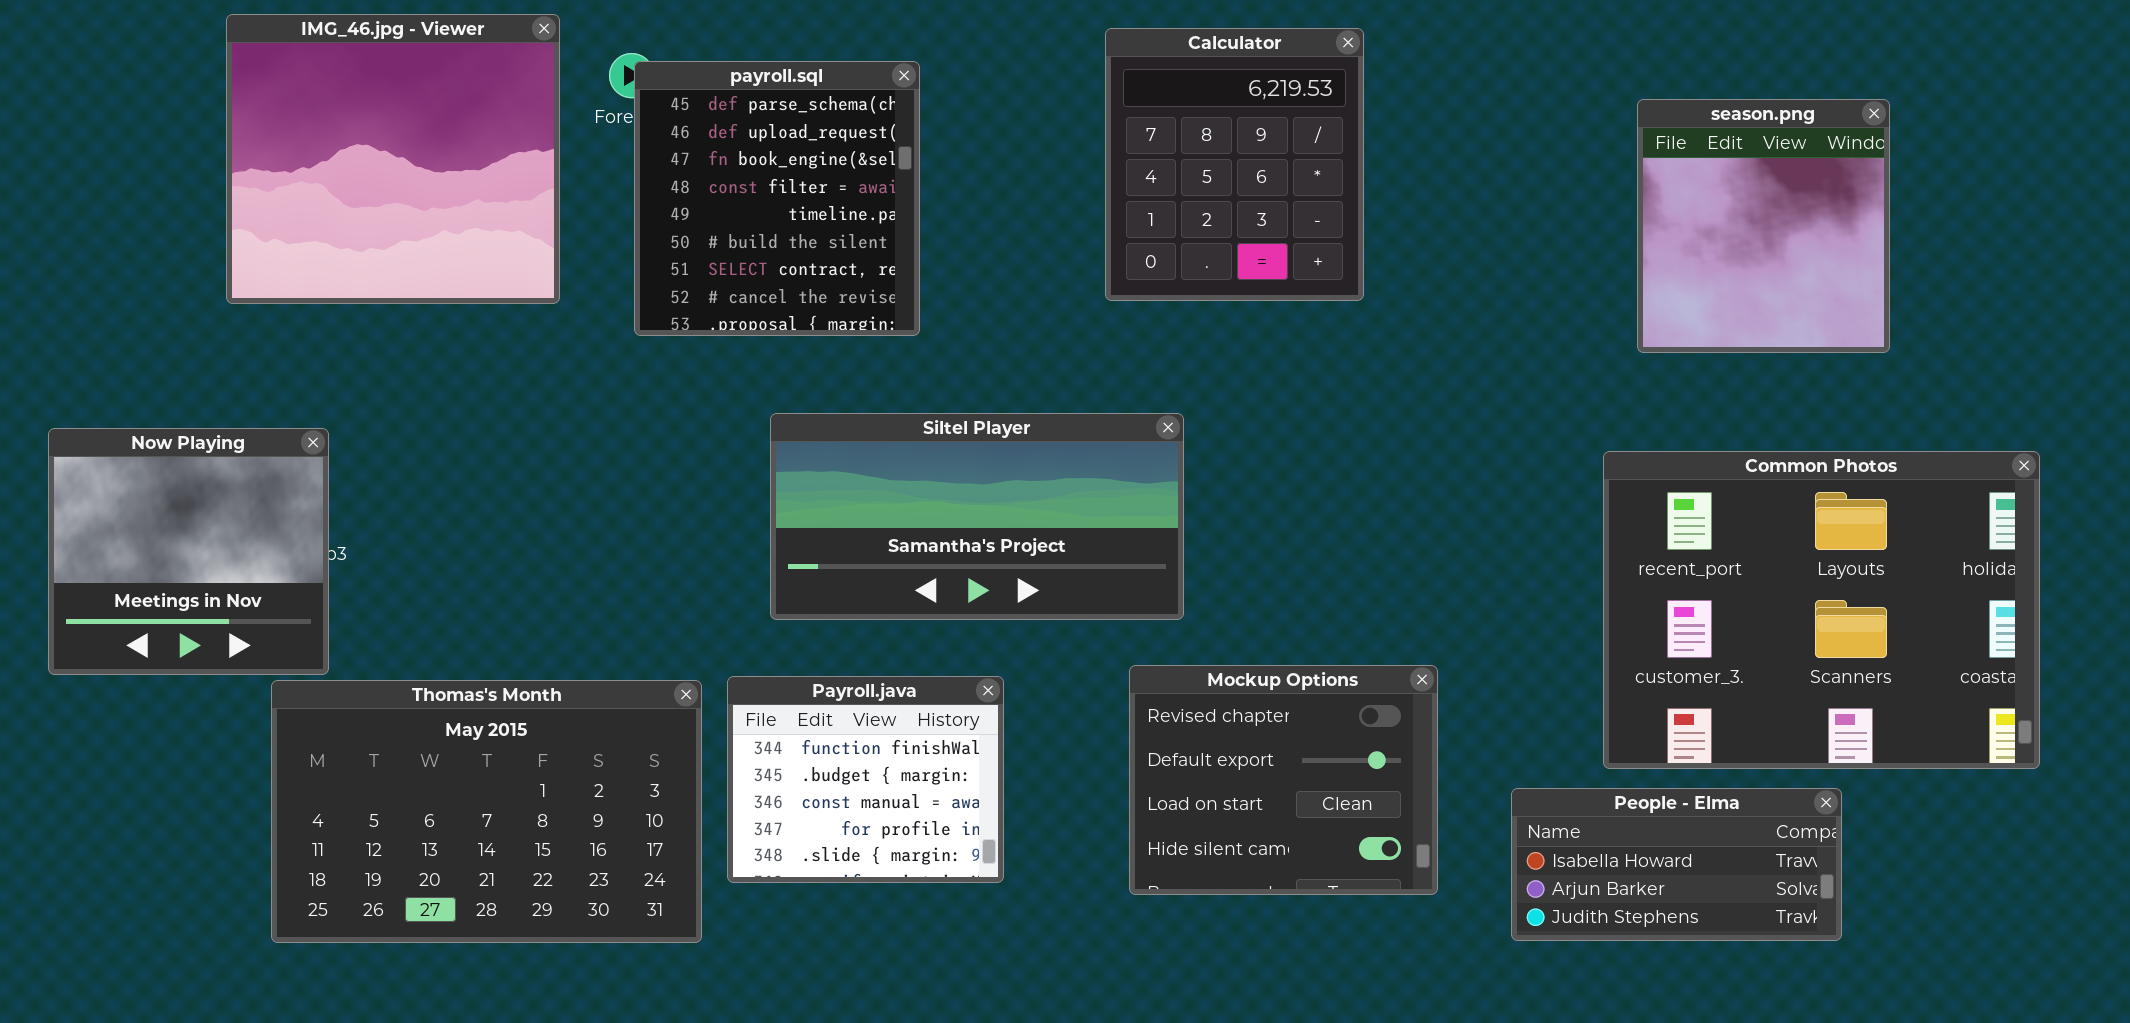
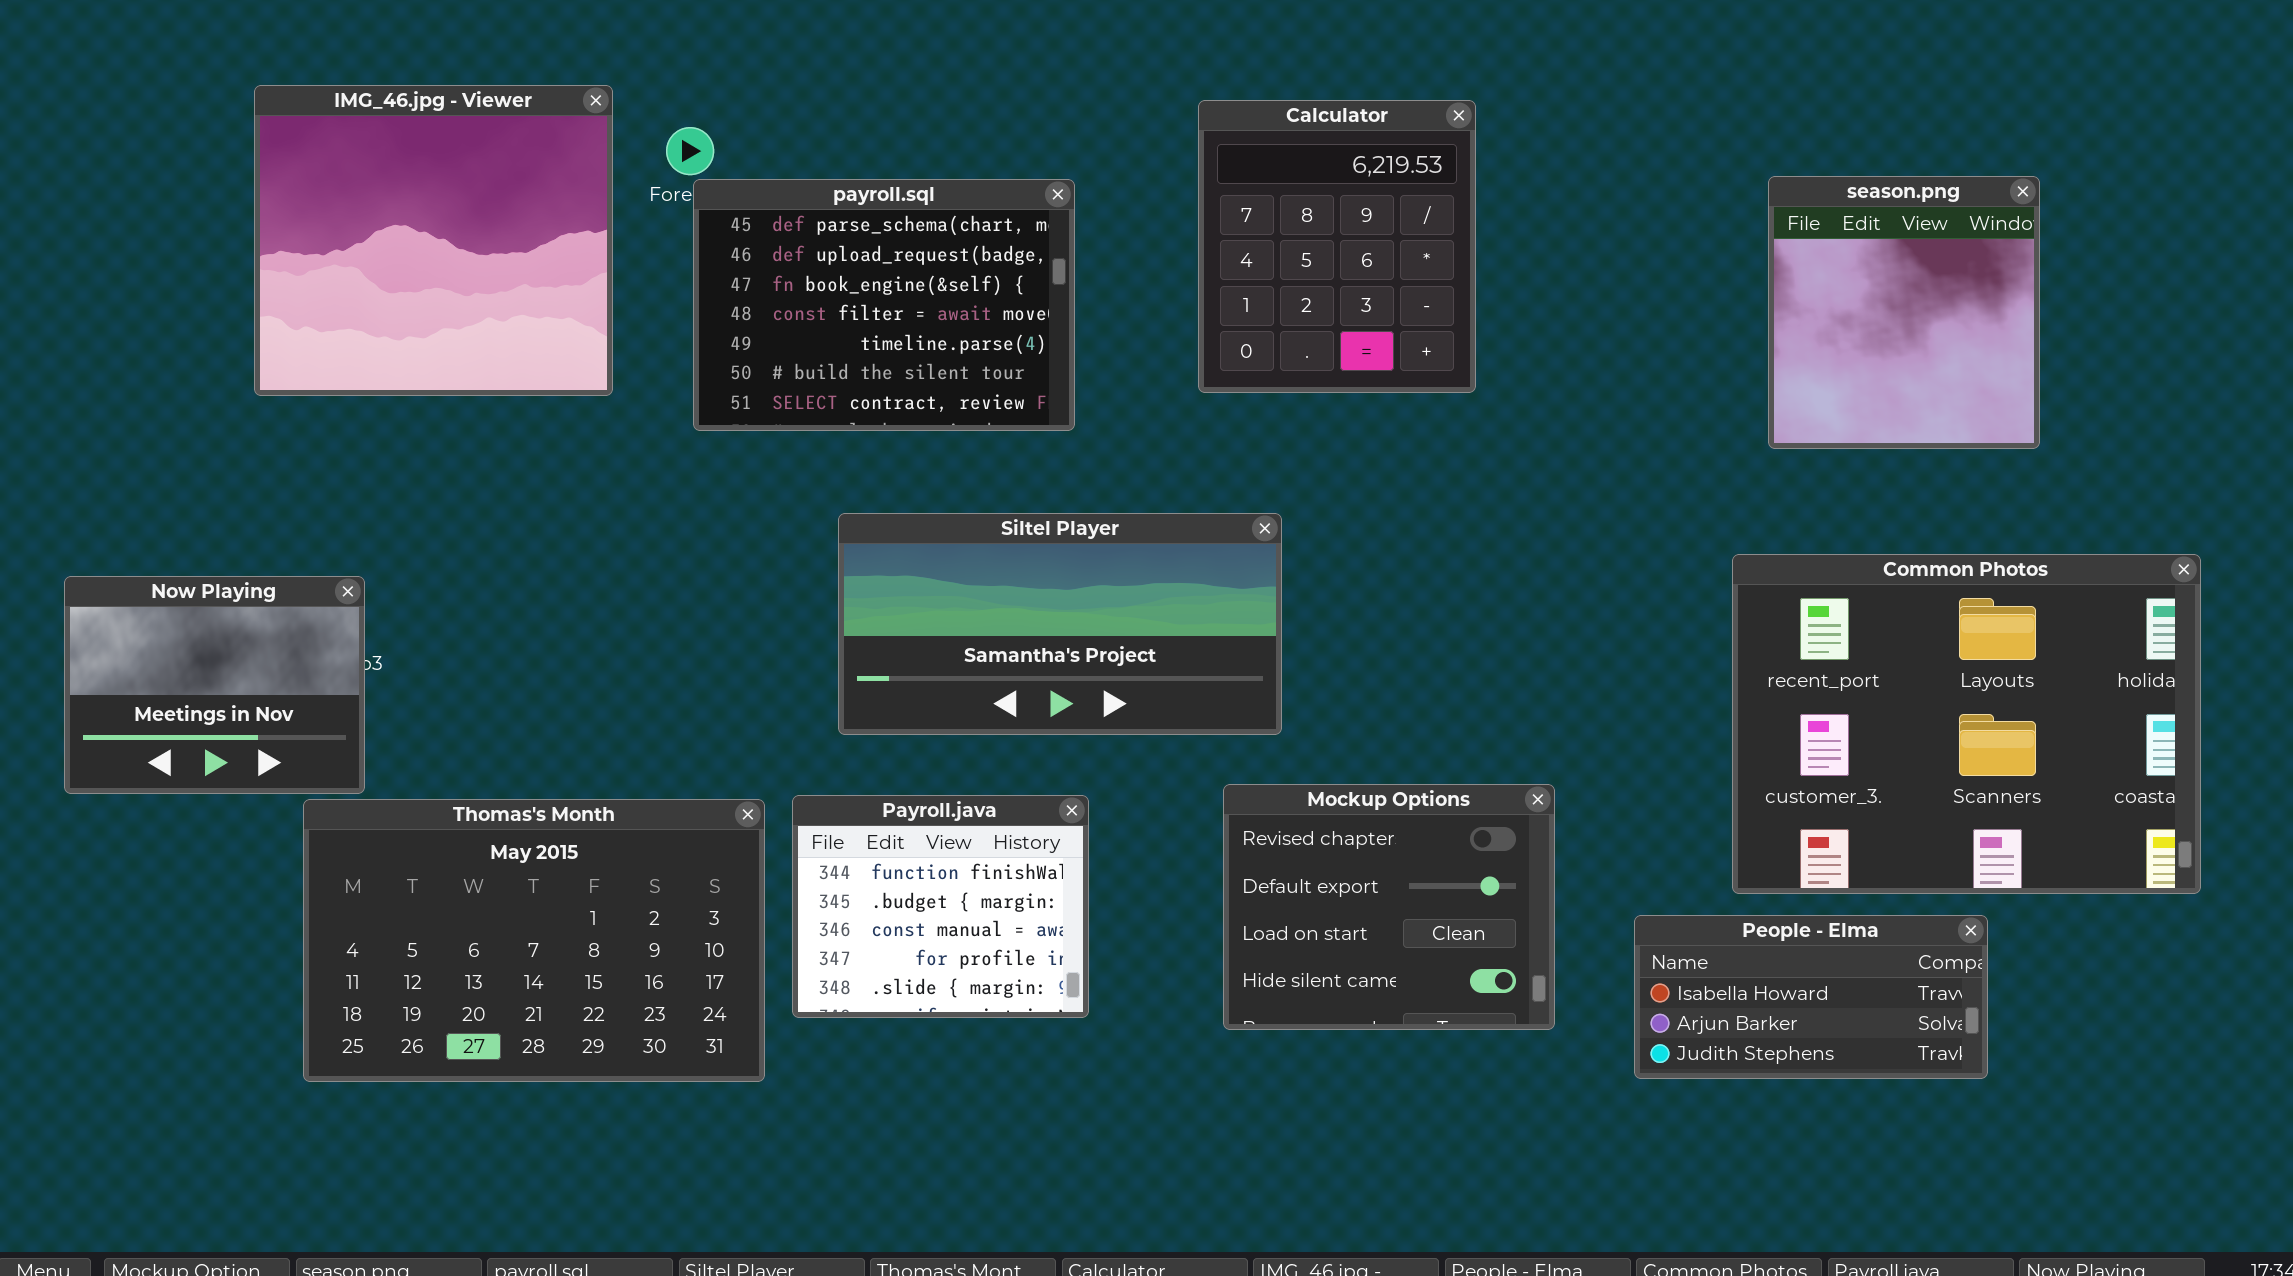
payroll.sql: [634,61,920,336] -> [693,179,1075,431], resized
Now Playing: [48,428,329,675] -> [64,576,365,794], resized

